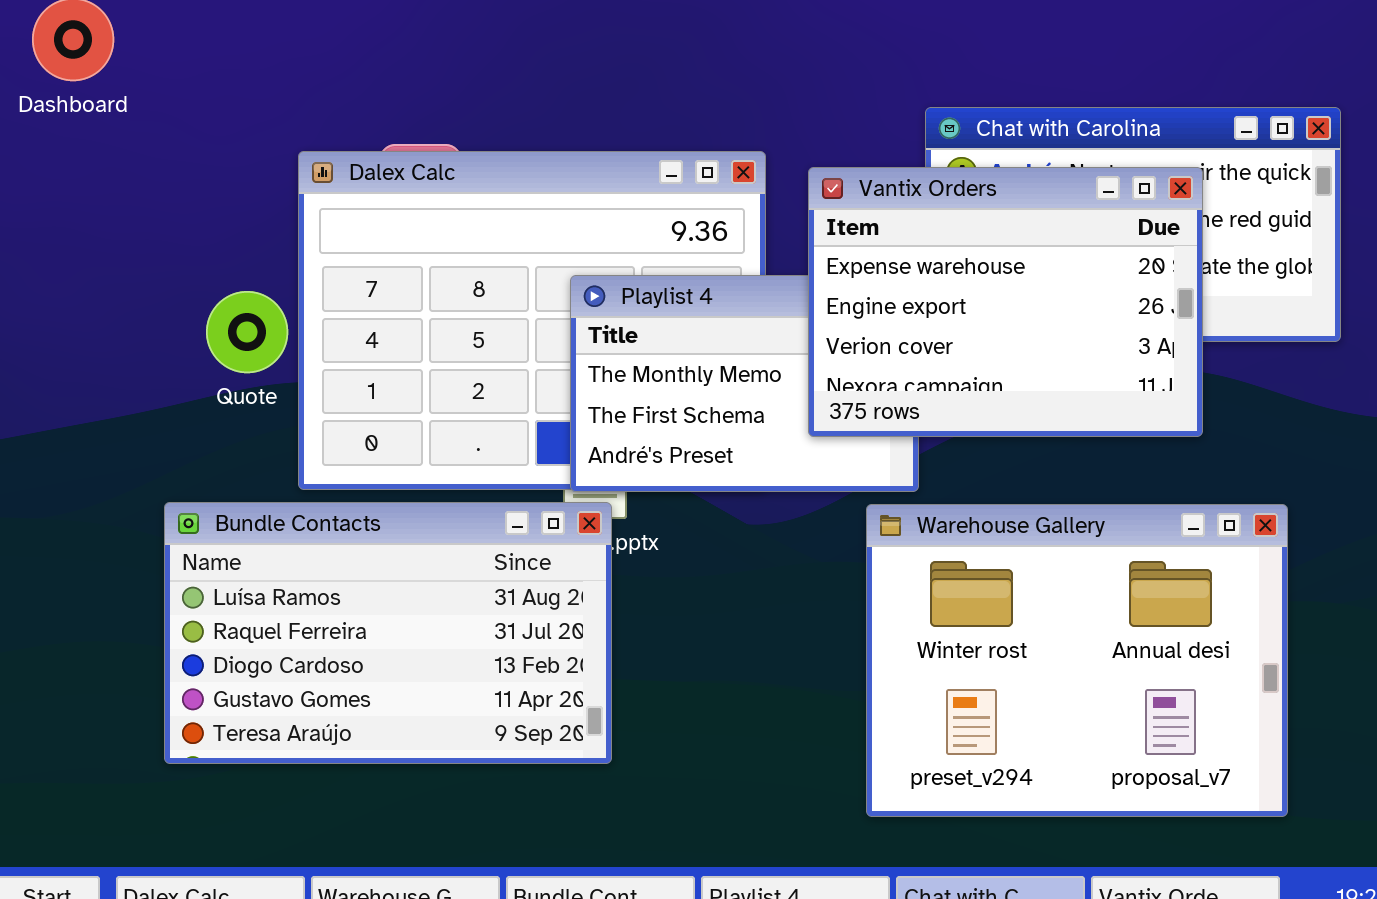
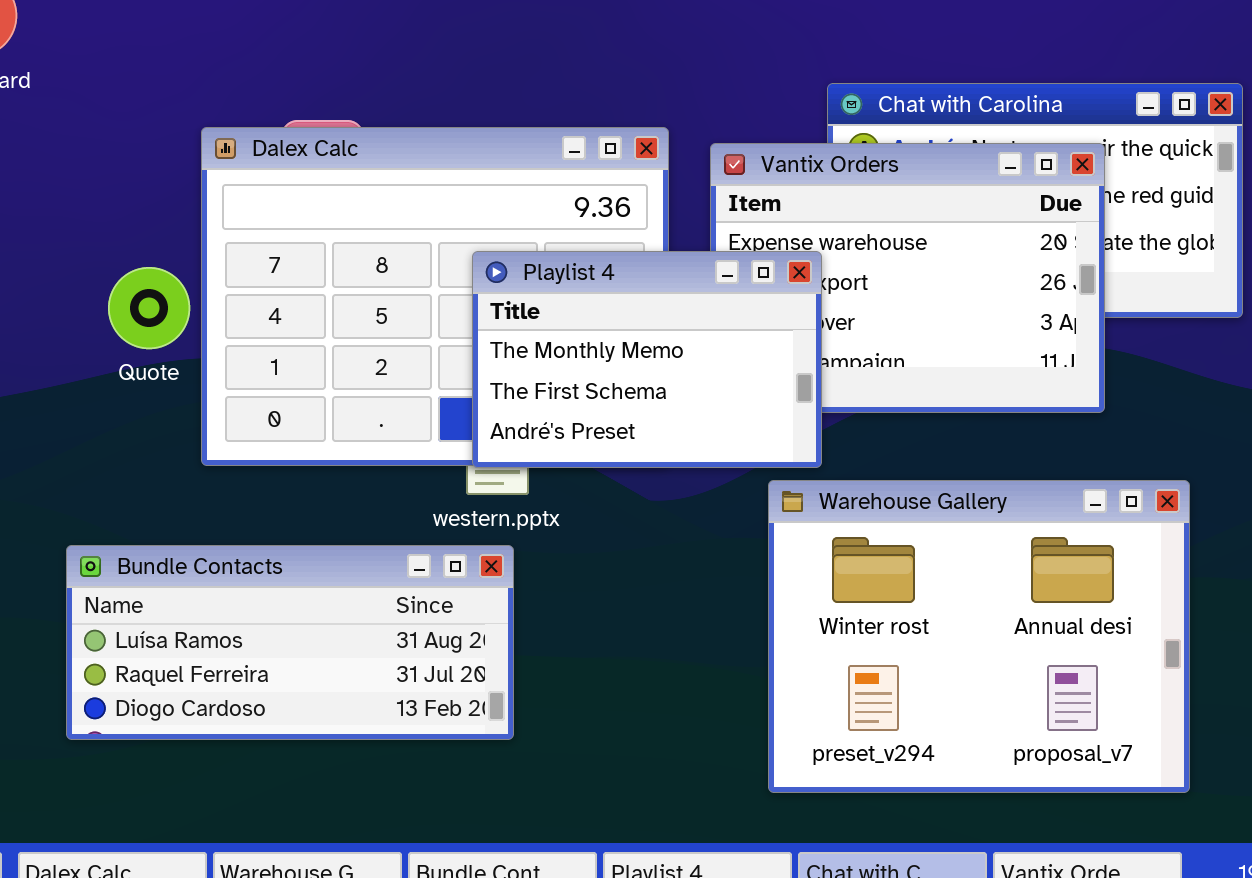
Playlist 4: [570,275,919,492] -> [472,251,822,468], raised
Bundle Contacts: [164,502,612,764] -> [66,545,514,740], resized

